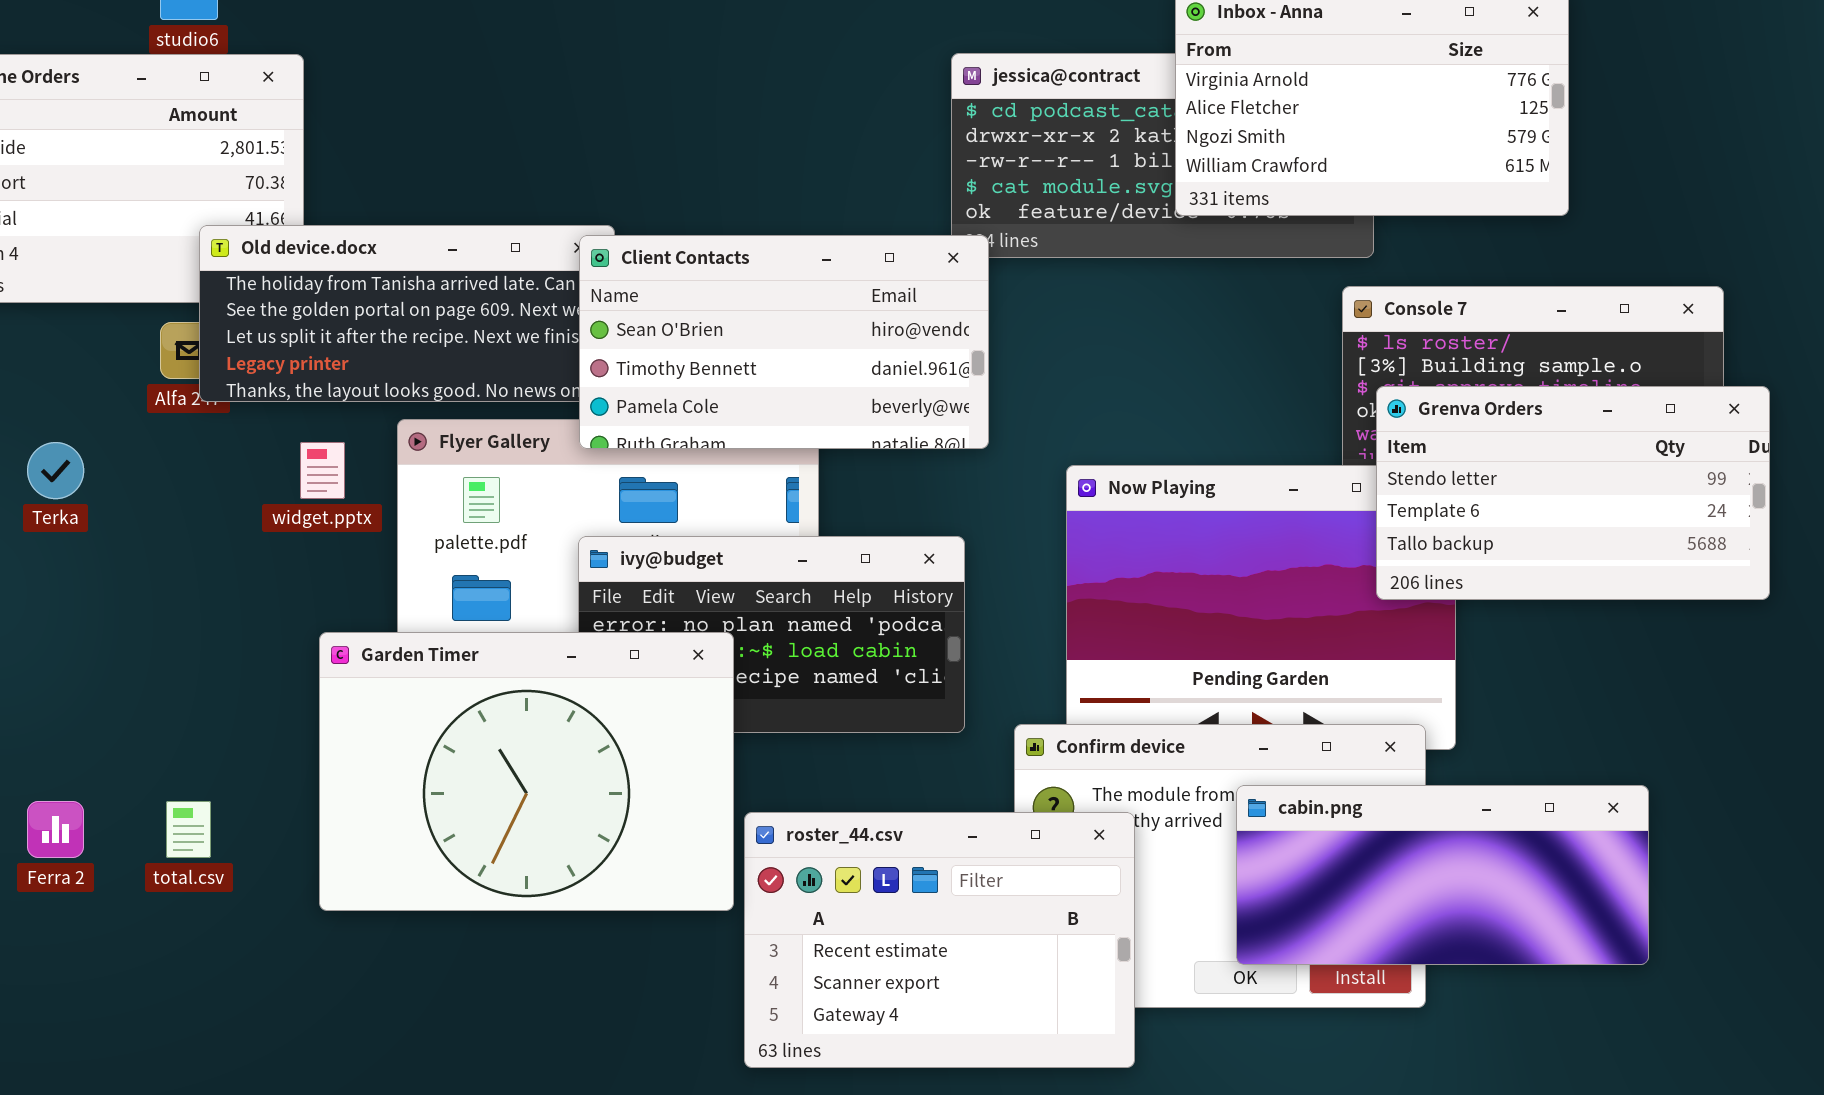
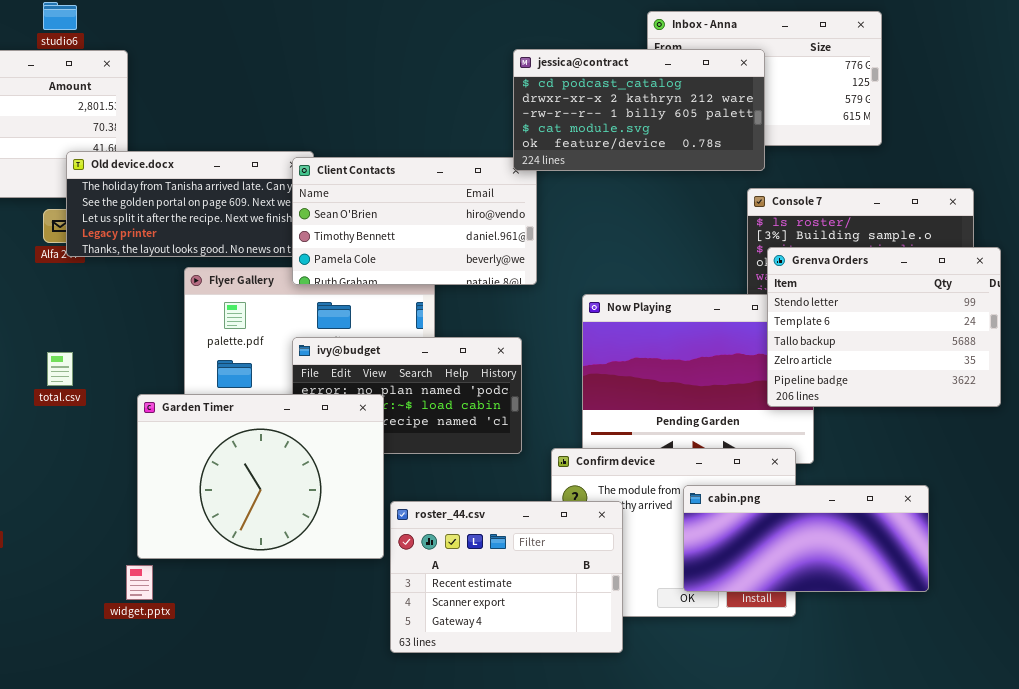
jessica@contract: [951,53,1374,258] -> [513,49,765,171], raised
Grenva Orders: [1376,386,1770,600] -> [767,247,1001,407], resized
widget.pptx: [300,442,345,499] -> [126,565,153,600], moved
total.csv: [166,801,211,858] -> [47,352,73,386], moved

